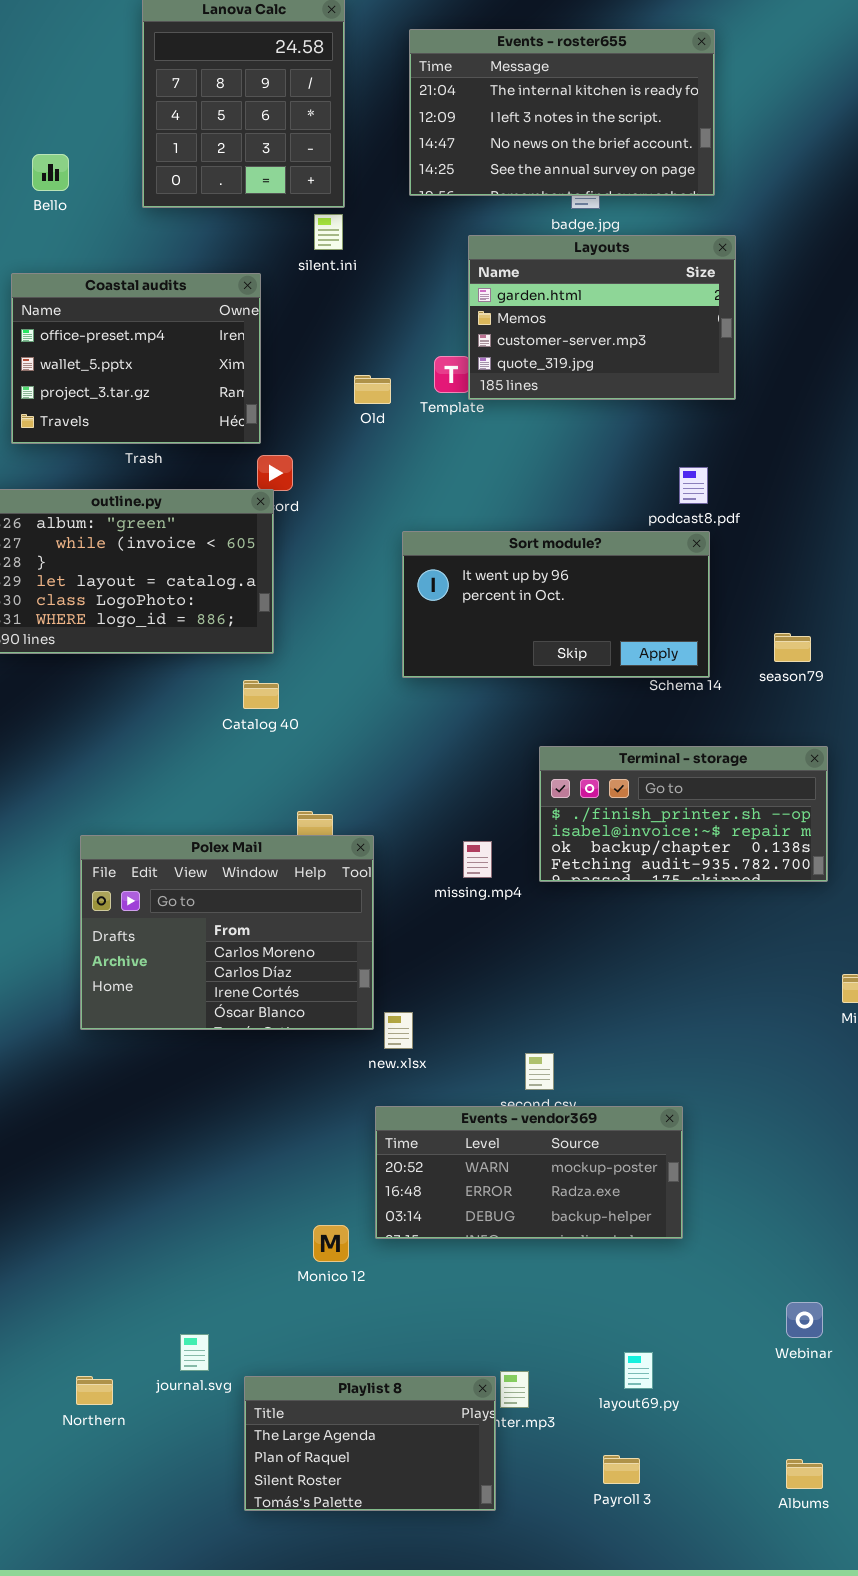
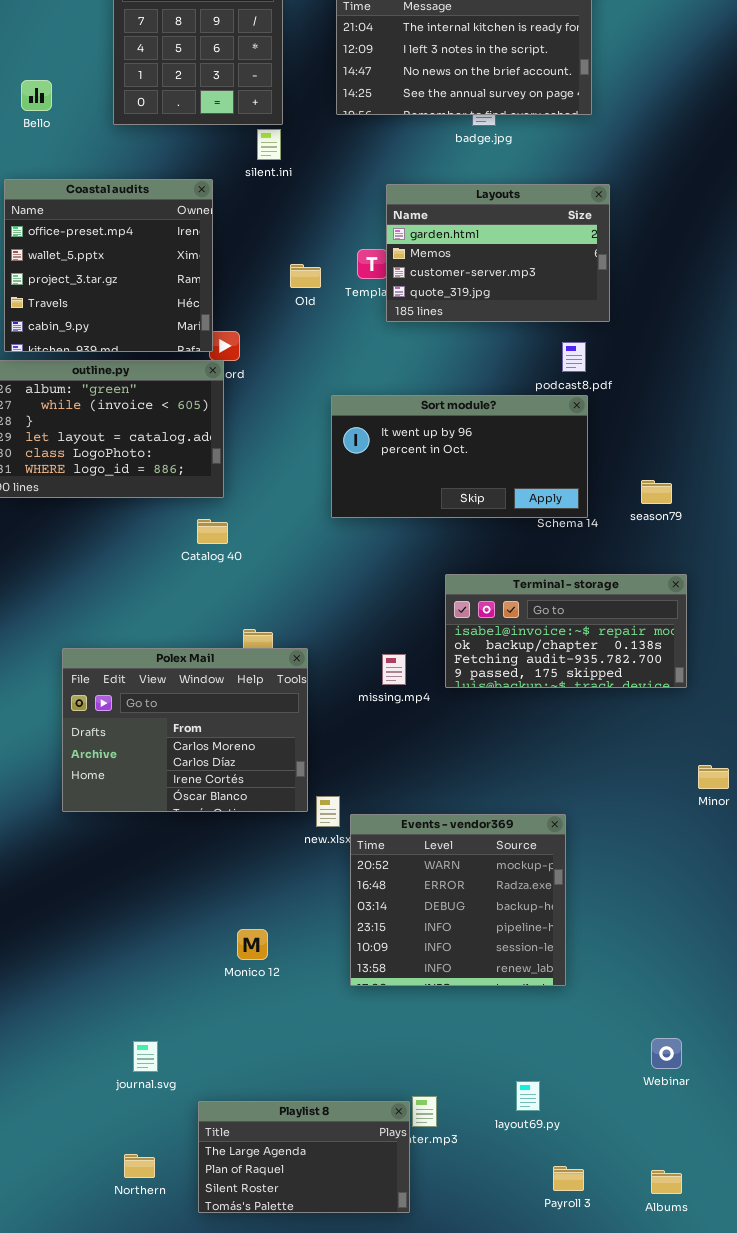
Layouts: [468,235,736,400] -> [386,184,610,322], moved
Coastal audits: [11,273,261,444] -> [4,179,213,352], resized
Terminal - storage: [539,746,828,882] -> [445,574,687,688], scrolled down 1 row
Events - vendor369: [375,1106,683,1239] -> [350,814,566,986], resized
Monico 12: [313,1225,349,1262] -> [237,929,268,960], moved
journal.svg: [180,1334,209,1371] -> [133,1041,158,1072], moved
Northern: [76,1376,113,1405] -> [124,1154,155,1178], moved
Payroll 3: [603,1455,640,1484] -> [553,1166,584,1191], moved

